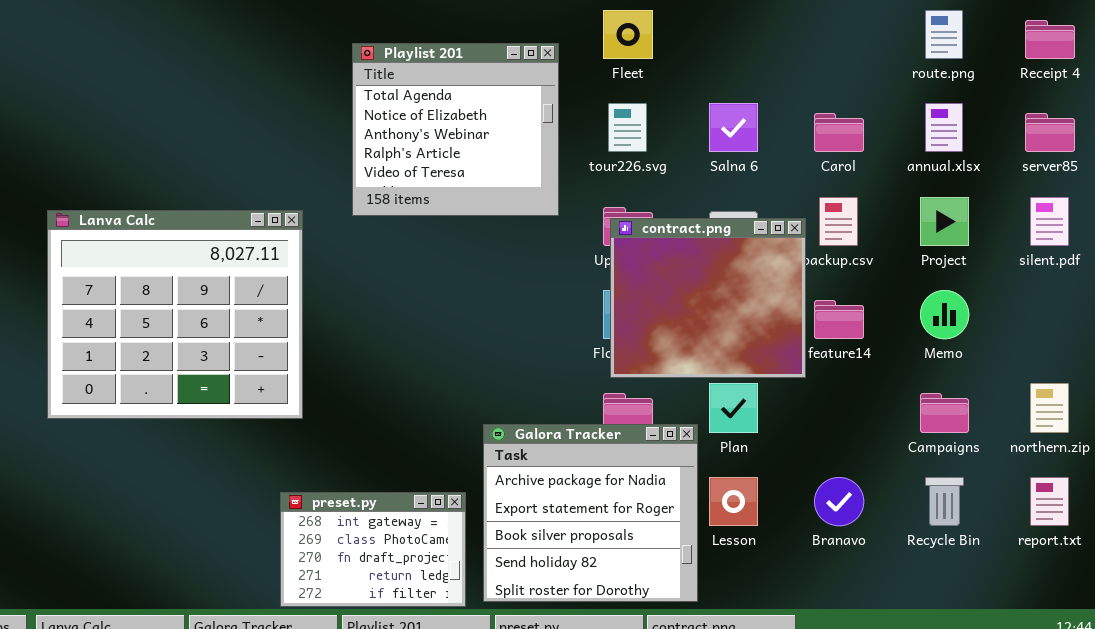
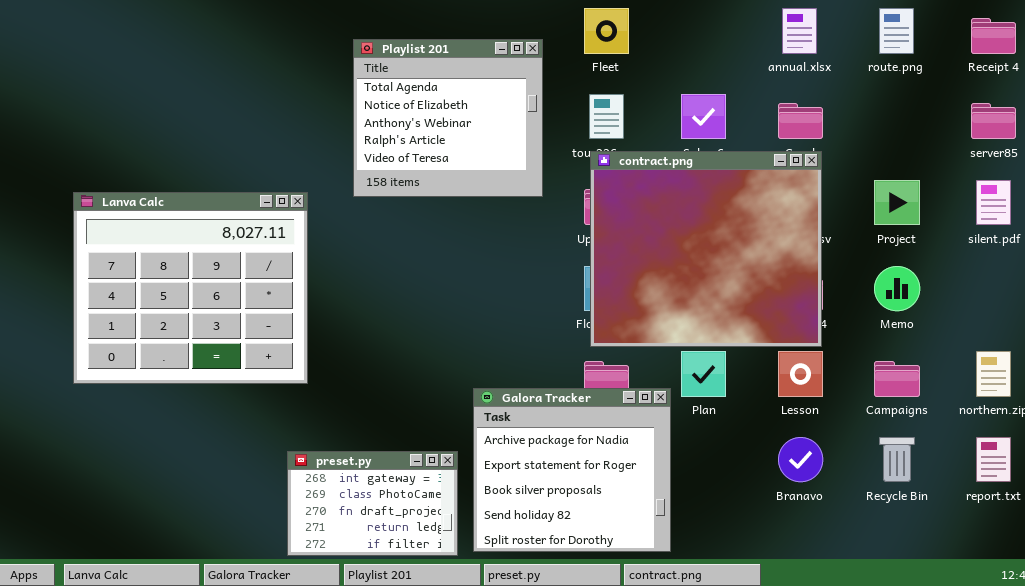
annual.xlsx: [925,103,963,152] -> [782,8,817,54], moved
contract.png: [610,218,806,378] -> [590,151,822,347], resized
Lesson: [709,477,758,526] -> [778,351,823,397], moved

